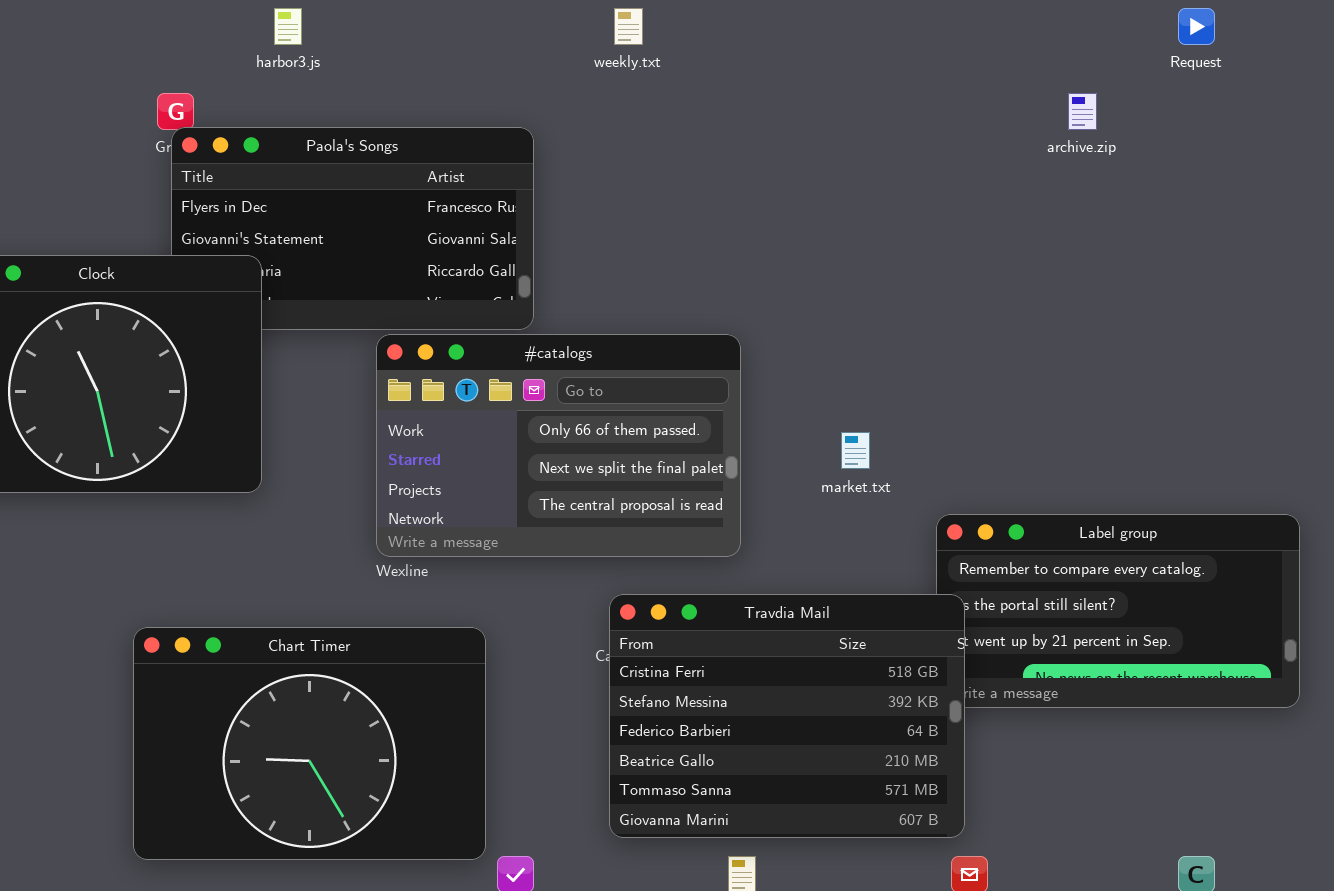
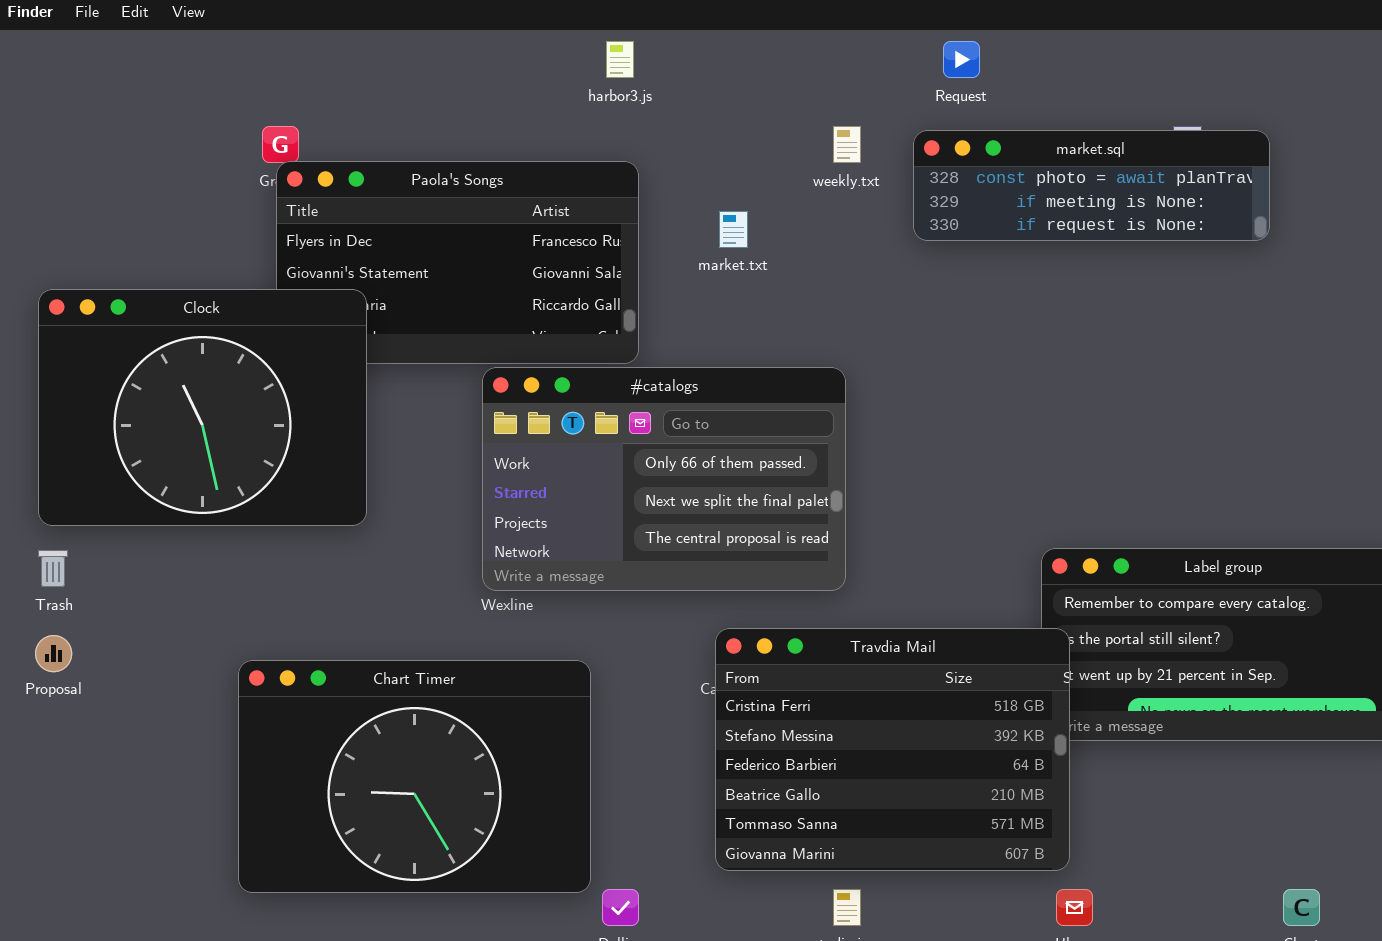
harbor3.js: [274,8,302,45] -> [606,41,634,78], moved
weekly.txt: [614,8,643,45] -> [833,126,861,163], moved
Request: [1178,8,1215,45] -> [943,41,980,78], moved
market.sql: none -> [913,130,1270,241], opened
market.txt: [841,432,870,469] -> [719,211,748,248], moved

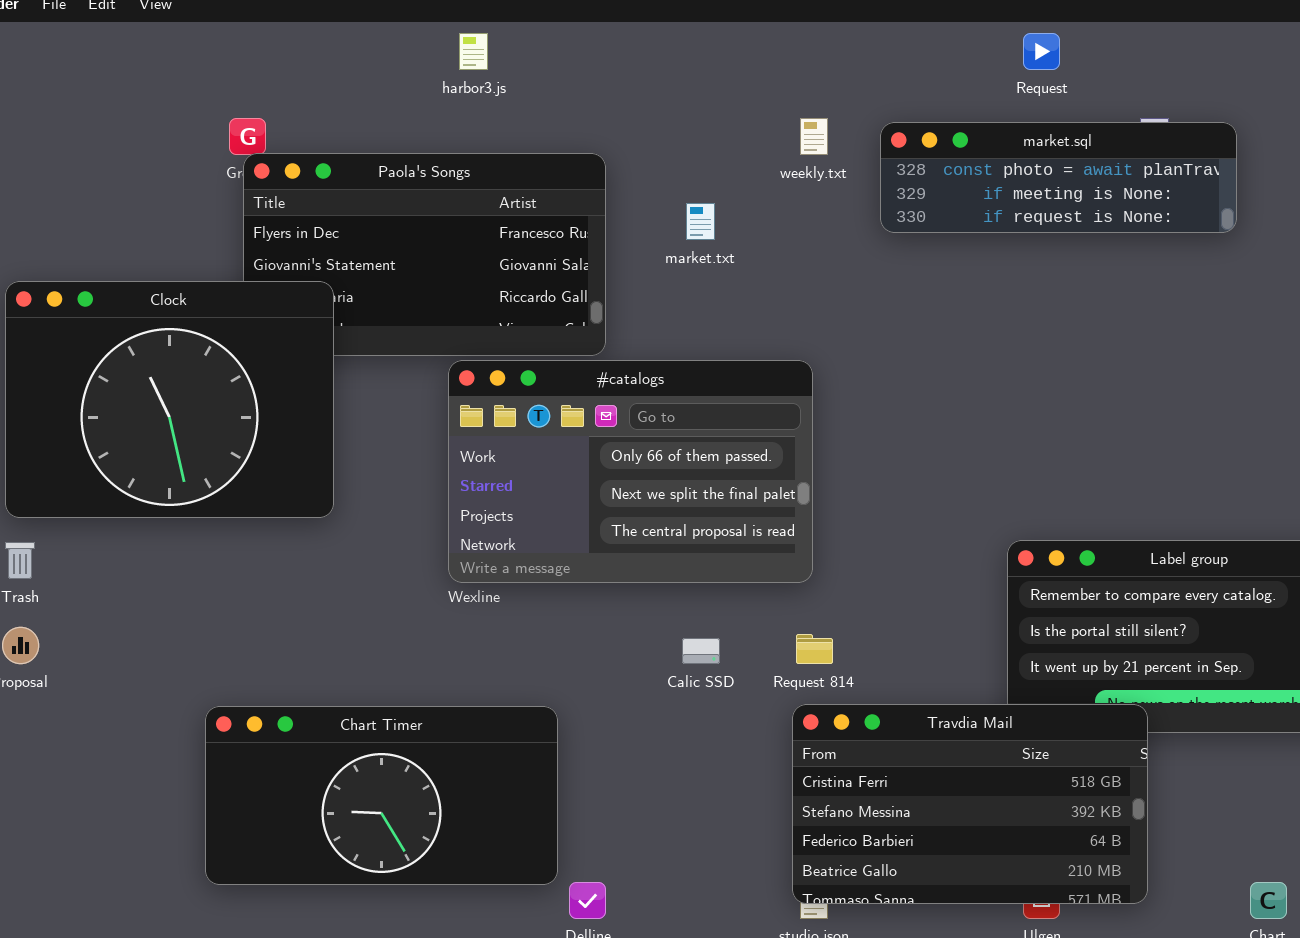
harbor3.js: [606,41,634,78] -> [459,33,488,70], moved
Request: [943,41,980,78] -> [1023,33,1060,70], moved
Travdia Mail: [715,628,1070,871] -> [792,704,1148,904], moved, resized
Chart Timer: [238,660,591,893] -> [205,706,558,885], resized

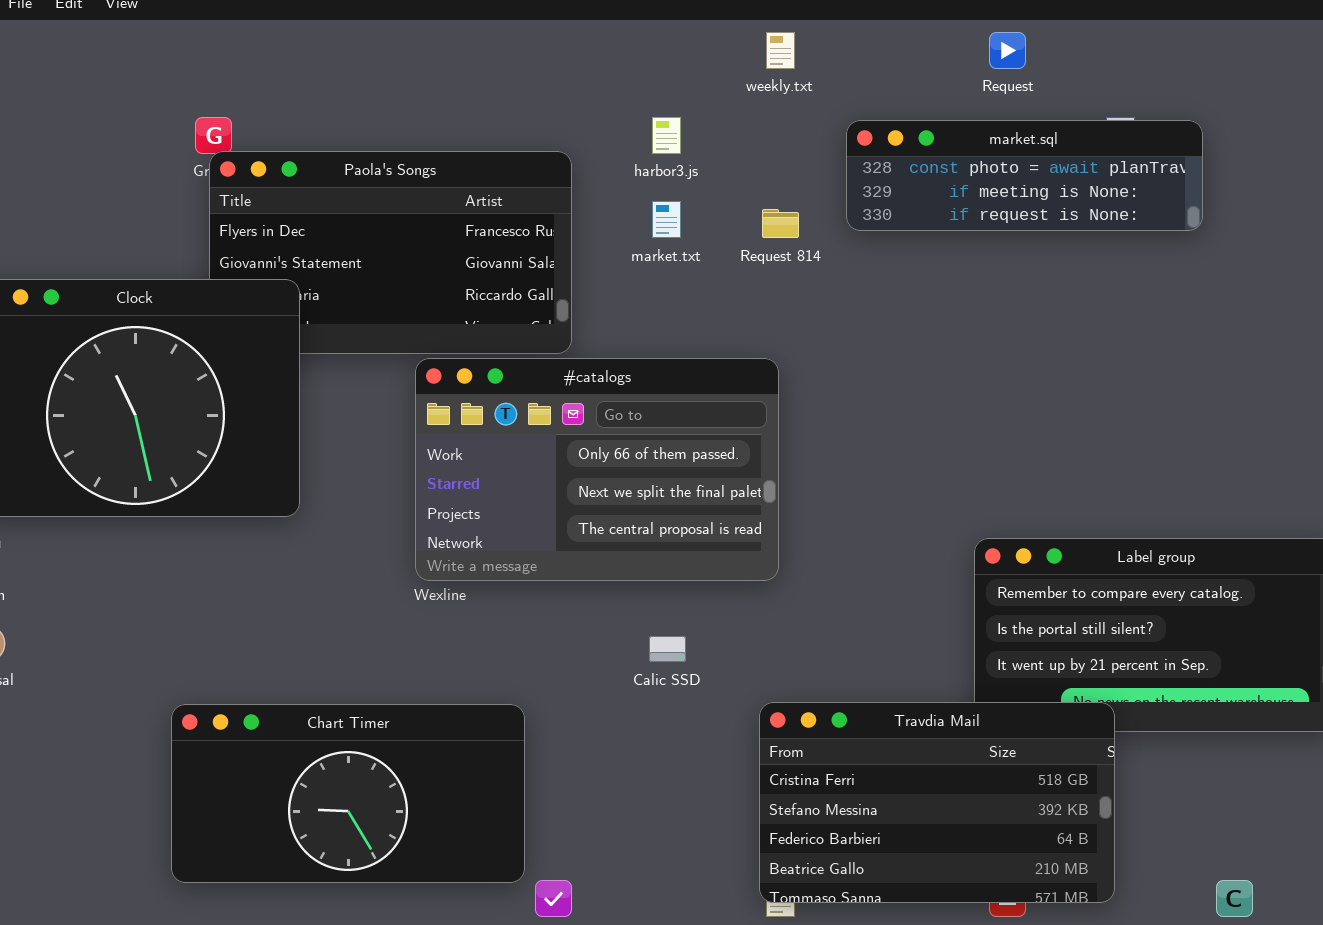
harbor3.js: [459,33,488,70] -> [652,117,681,154], moved
weekly.txt: [800,118,828,155] -> [766,32,795,69], moved
Request 814: [796,634,833,664] -> [762,209,799,238], moved

